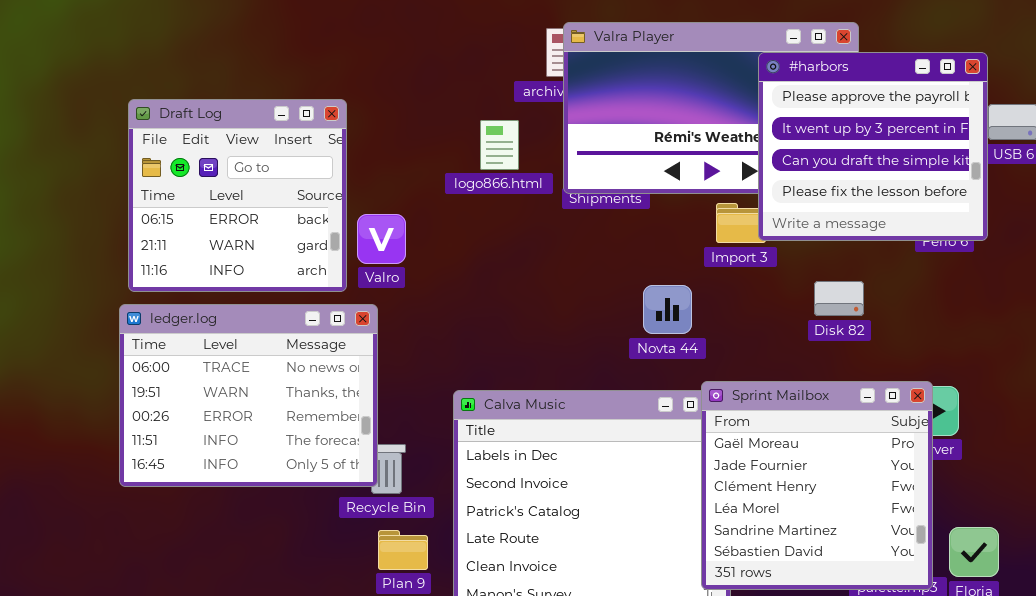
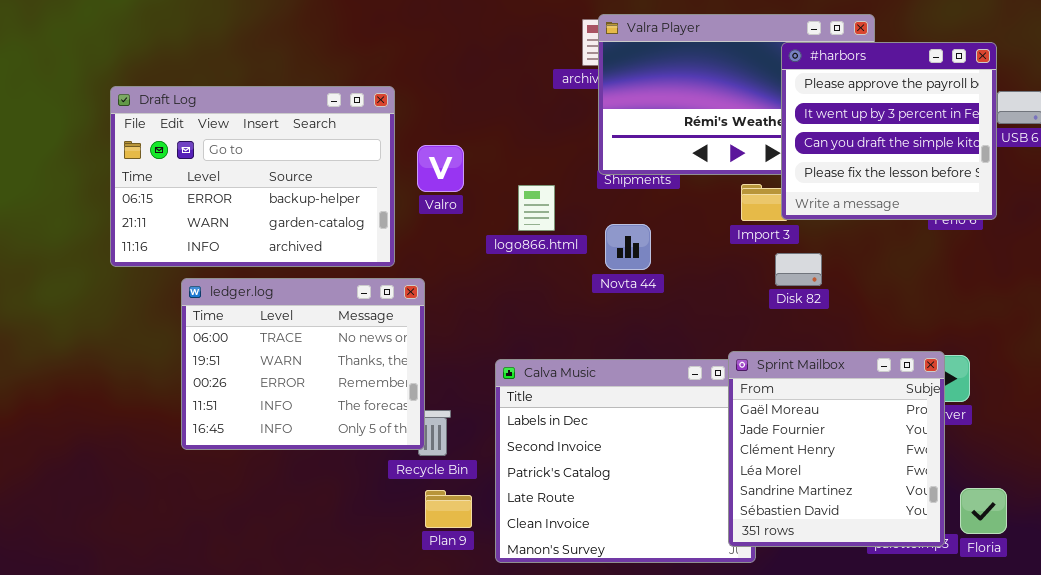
Draft Log: [128,99,347,292] -> [110,86,395,267], resized
logo866.html: [480,120,519,170] -> [518,185,555,231], moved
Valro: [357,214,406,264] -> [417,145,464,192], moved
Disk 82: [814,281,864,316] -> [775,253,822,286], moved
Novta 44: [643,285,692,334] -> [605,224,651,270], moved

